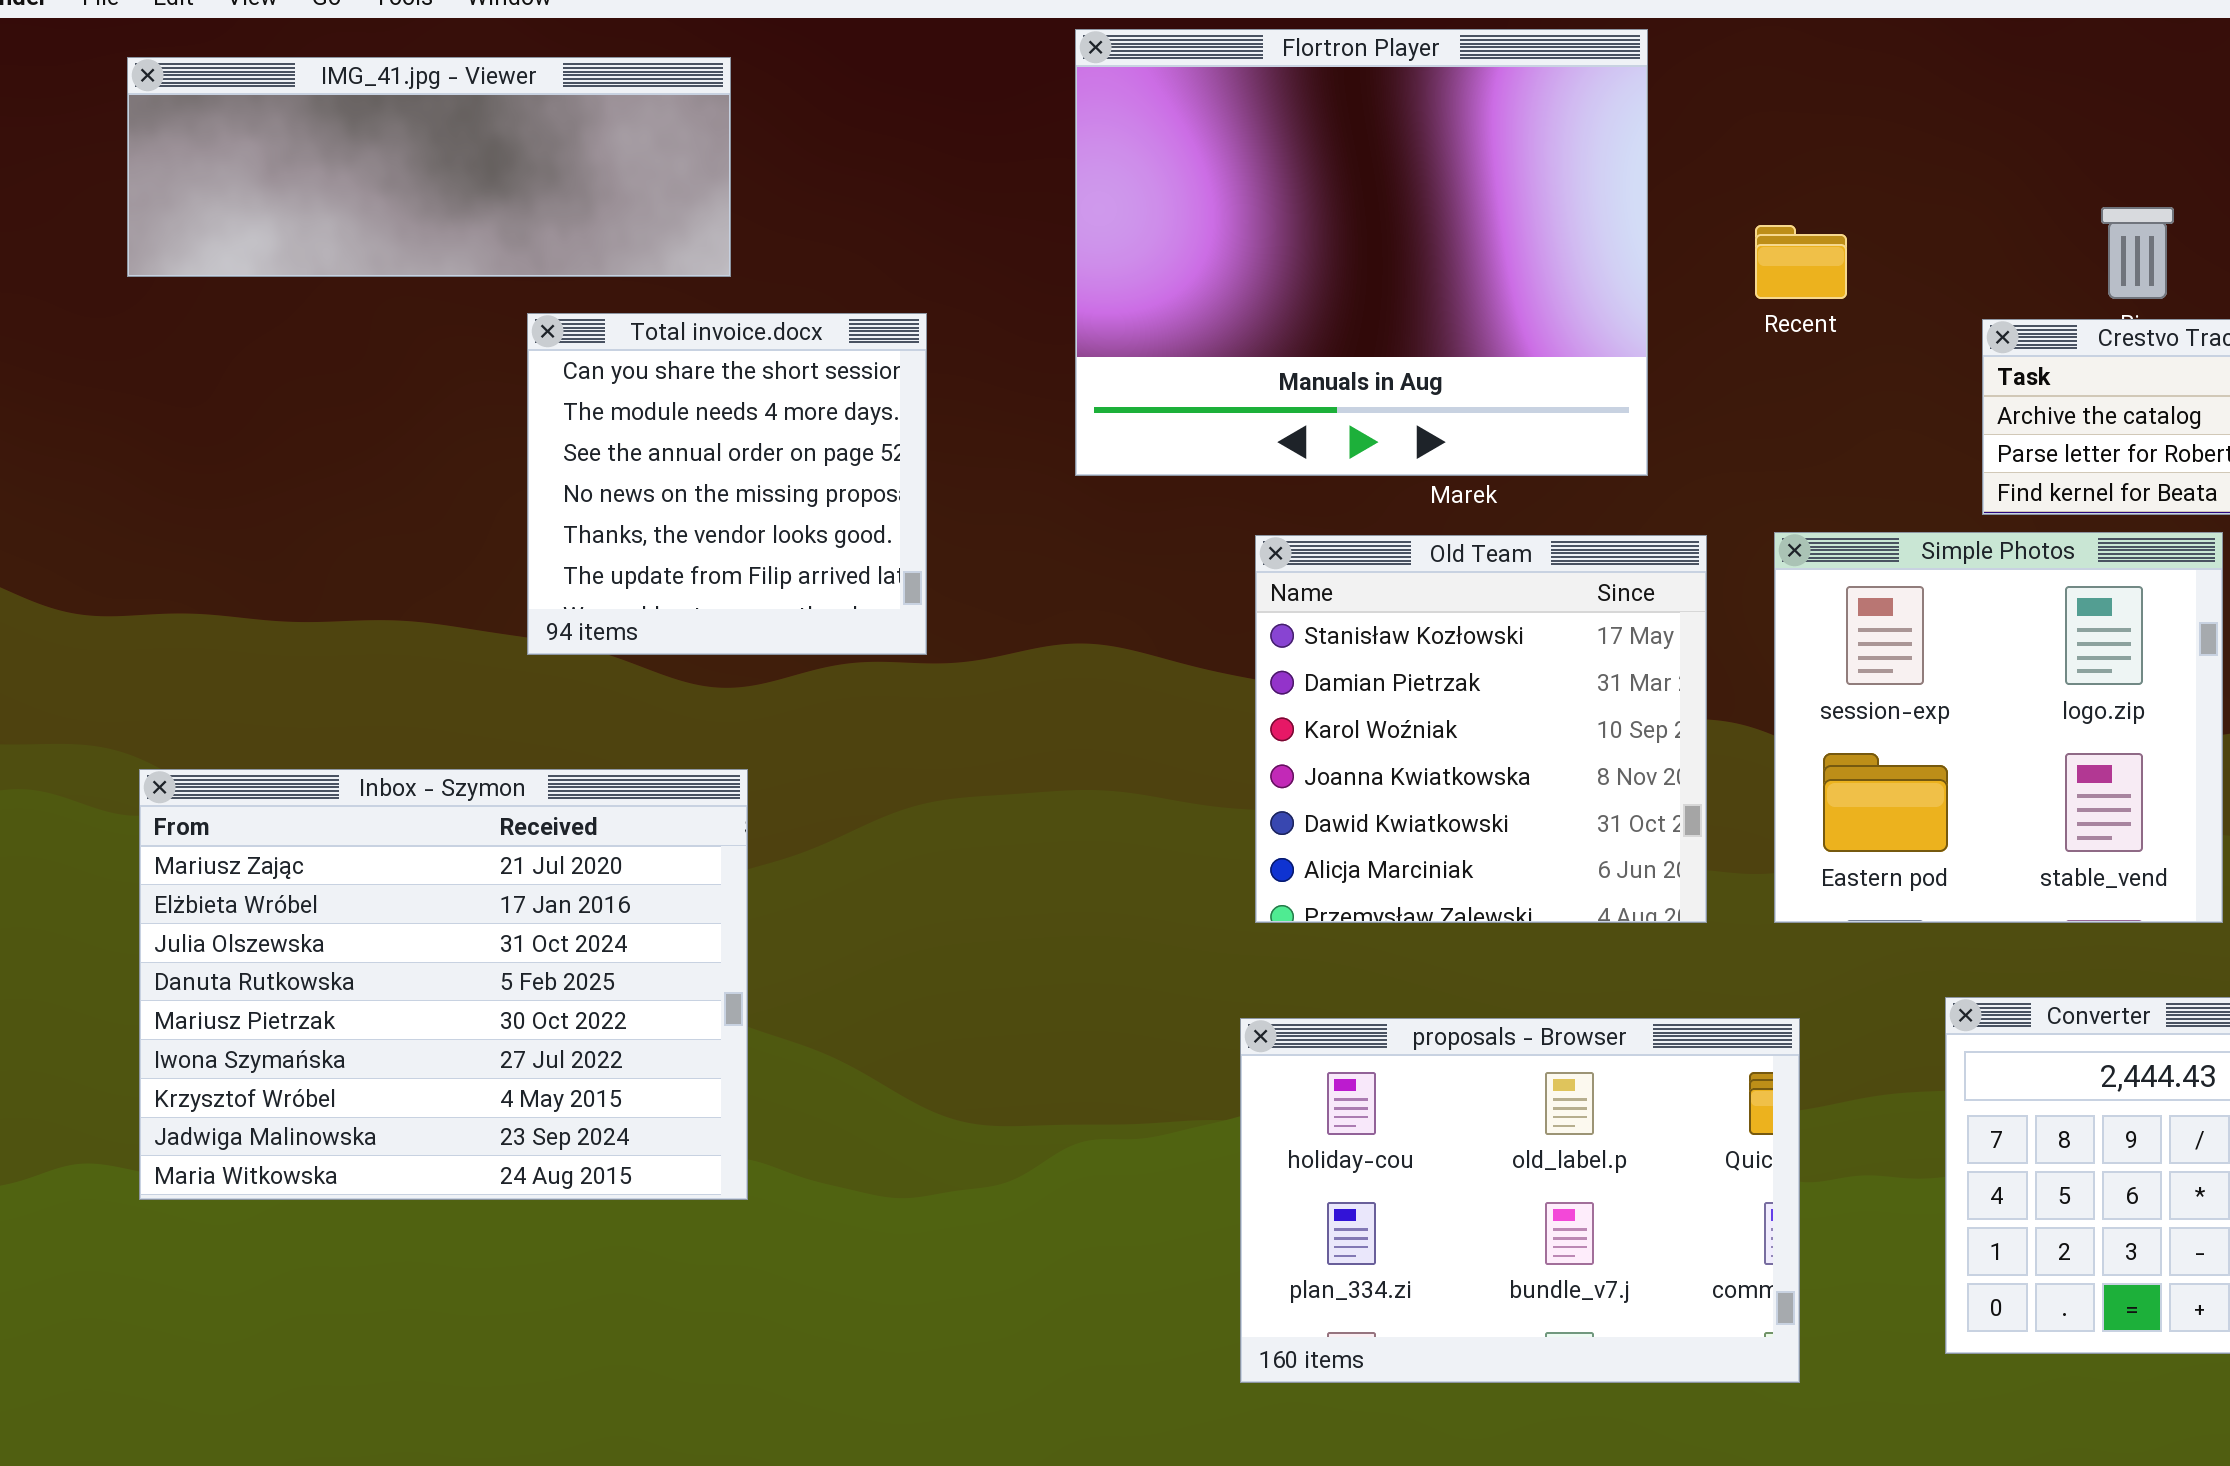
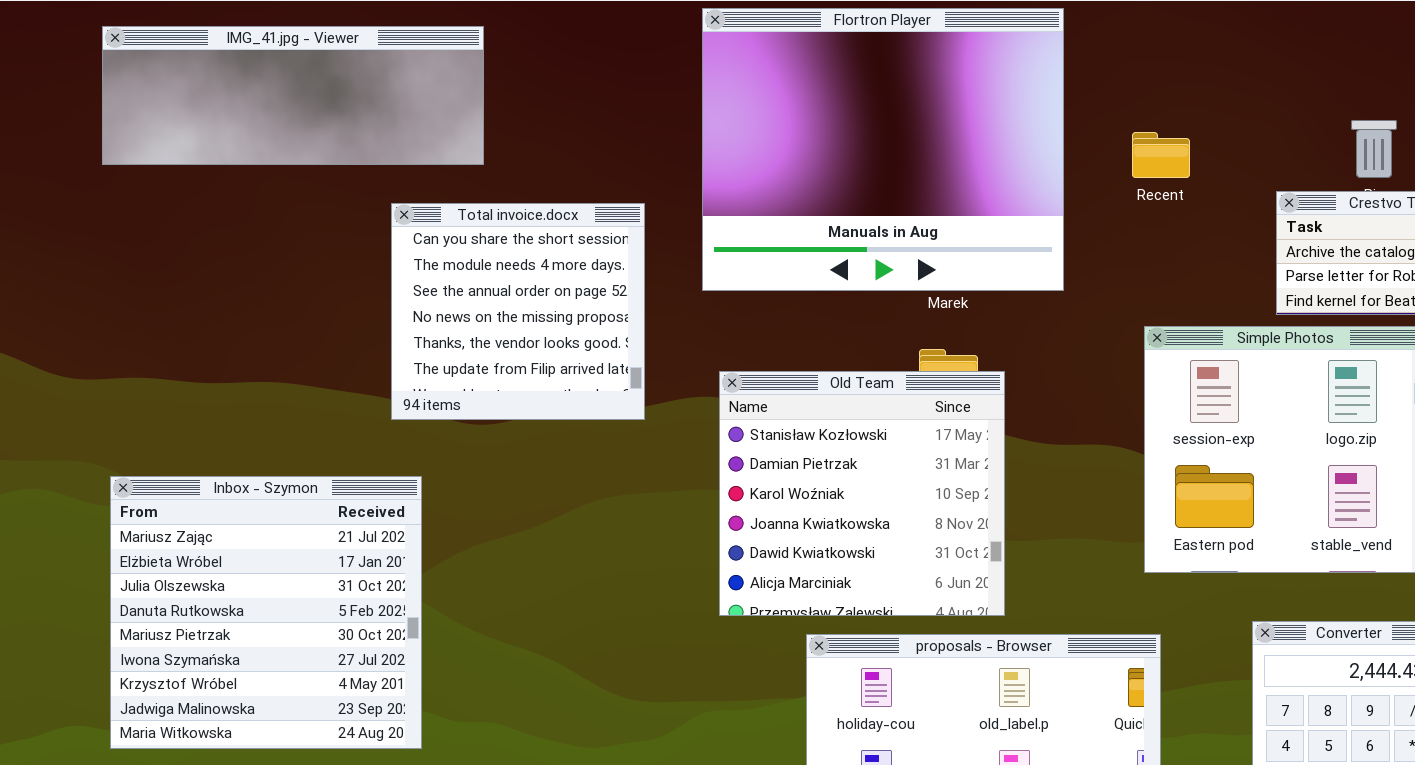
Total invoice.docx: [527,313,927,655] -> [391,203,645,420], moved
Old Team: [1255,535,1707,923] -> [719,371,1005,616], moved
Inbox - Szymon: [139,769,748,1200] -> [110,476,422,749], resized

